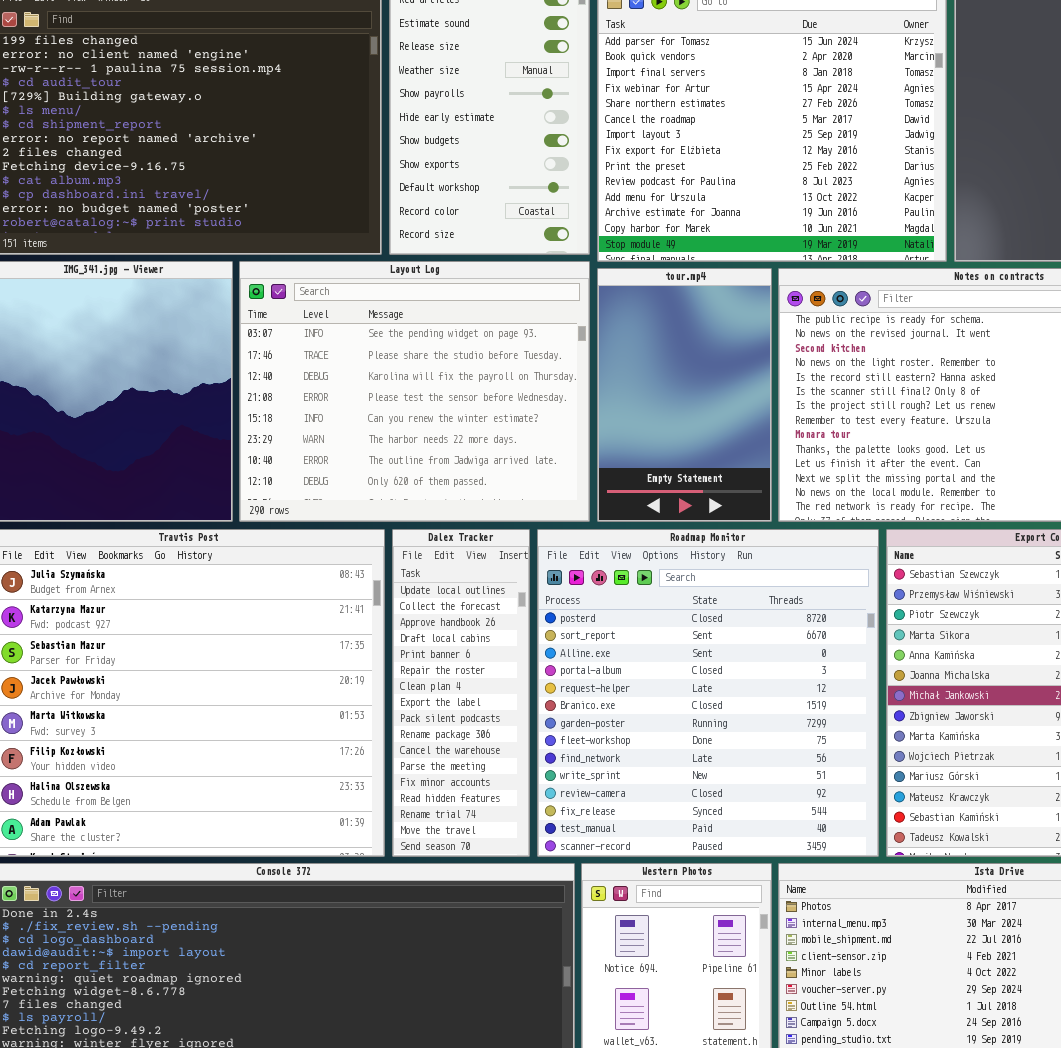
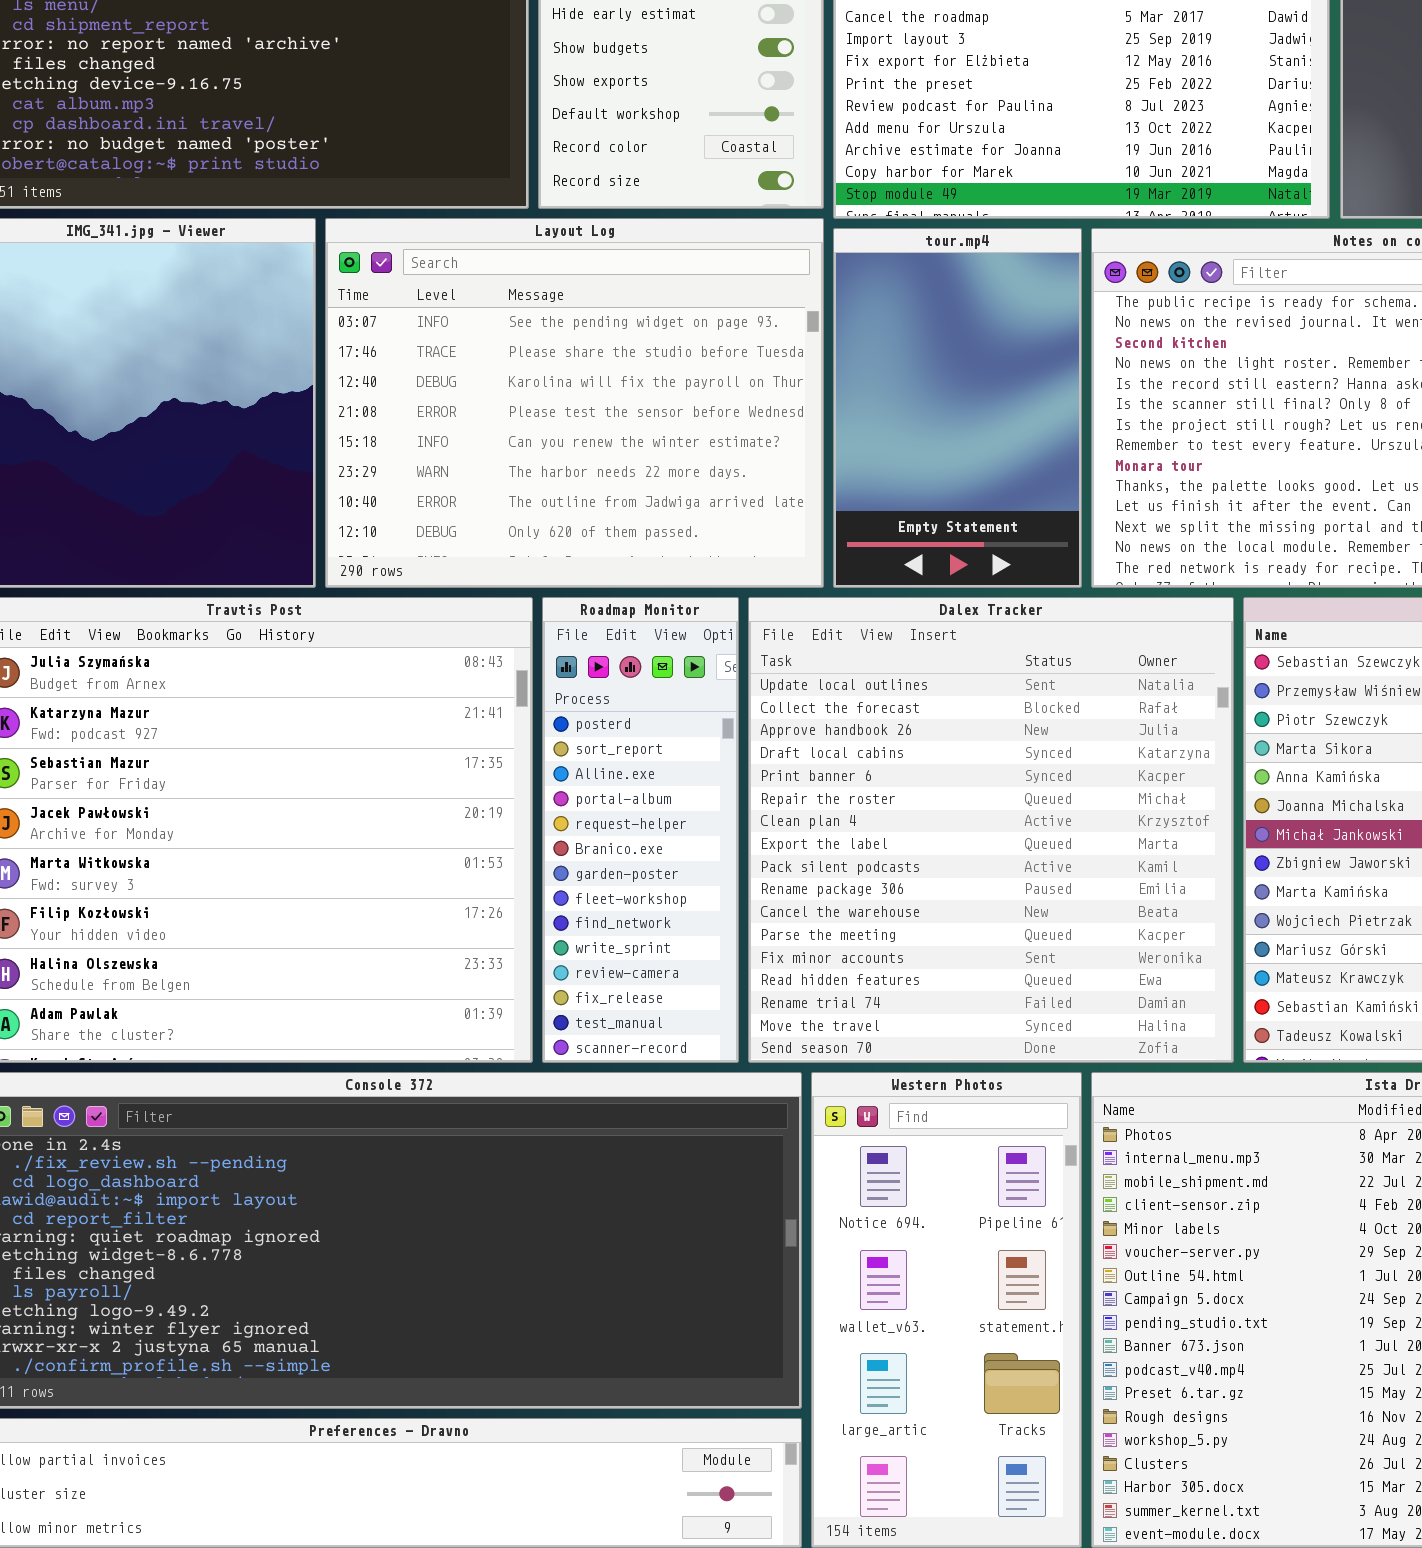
Dalex Tracker: [392,529,530,857] -> [748,597,1234,1063], moved, resized
Roadmap Monitor: [537,529,879,857] -> [542,597,739,1063], moved, resized

